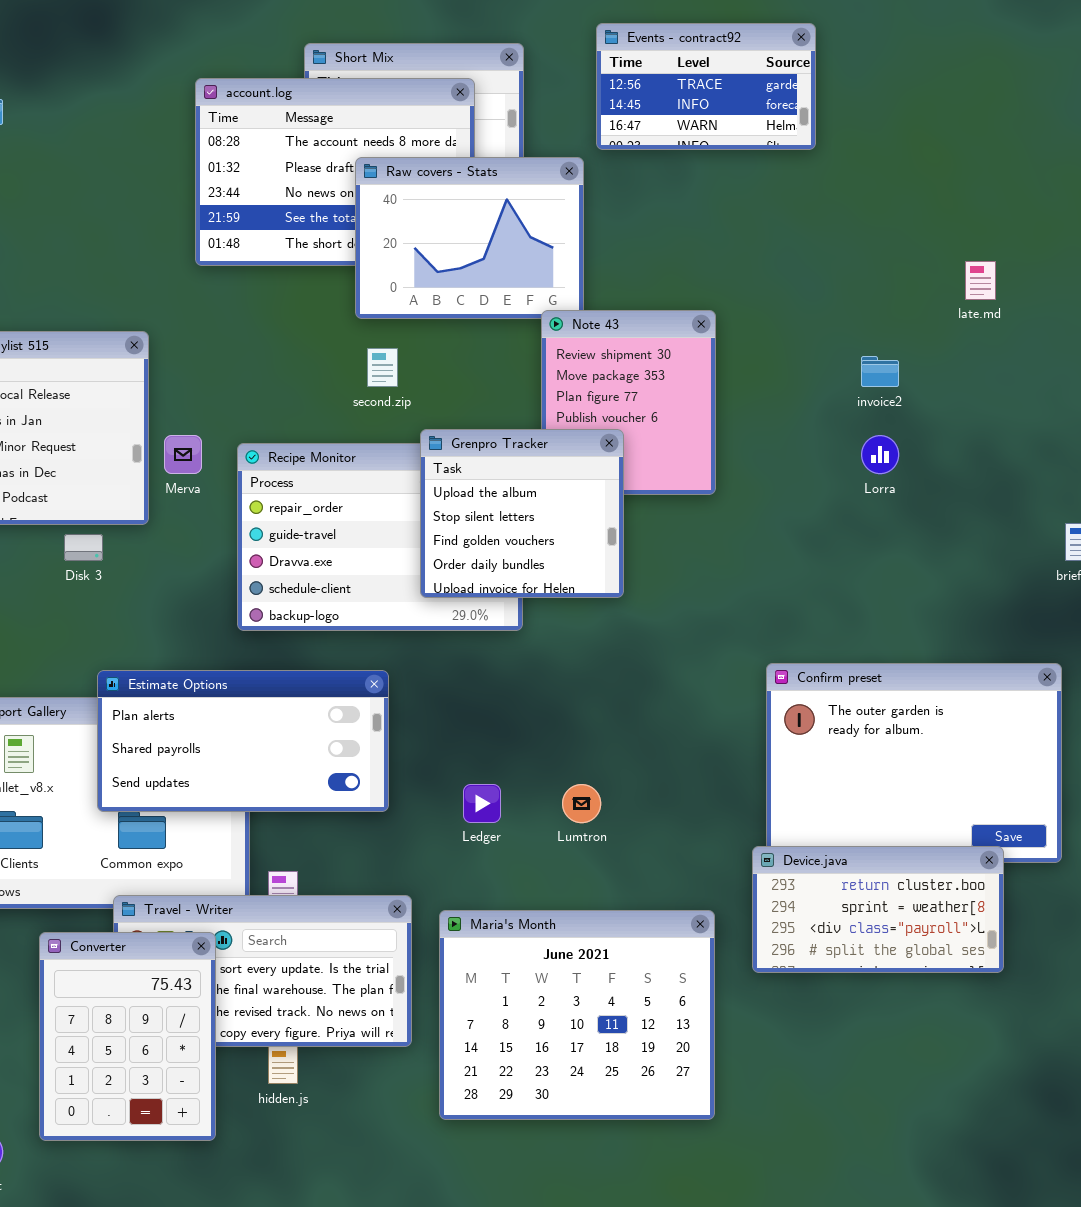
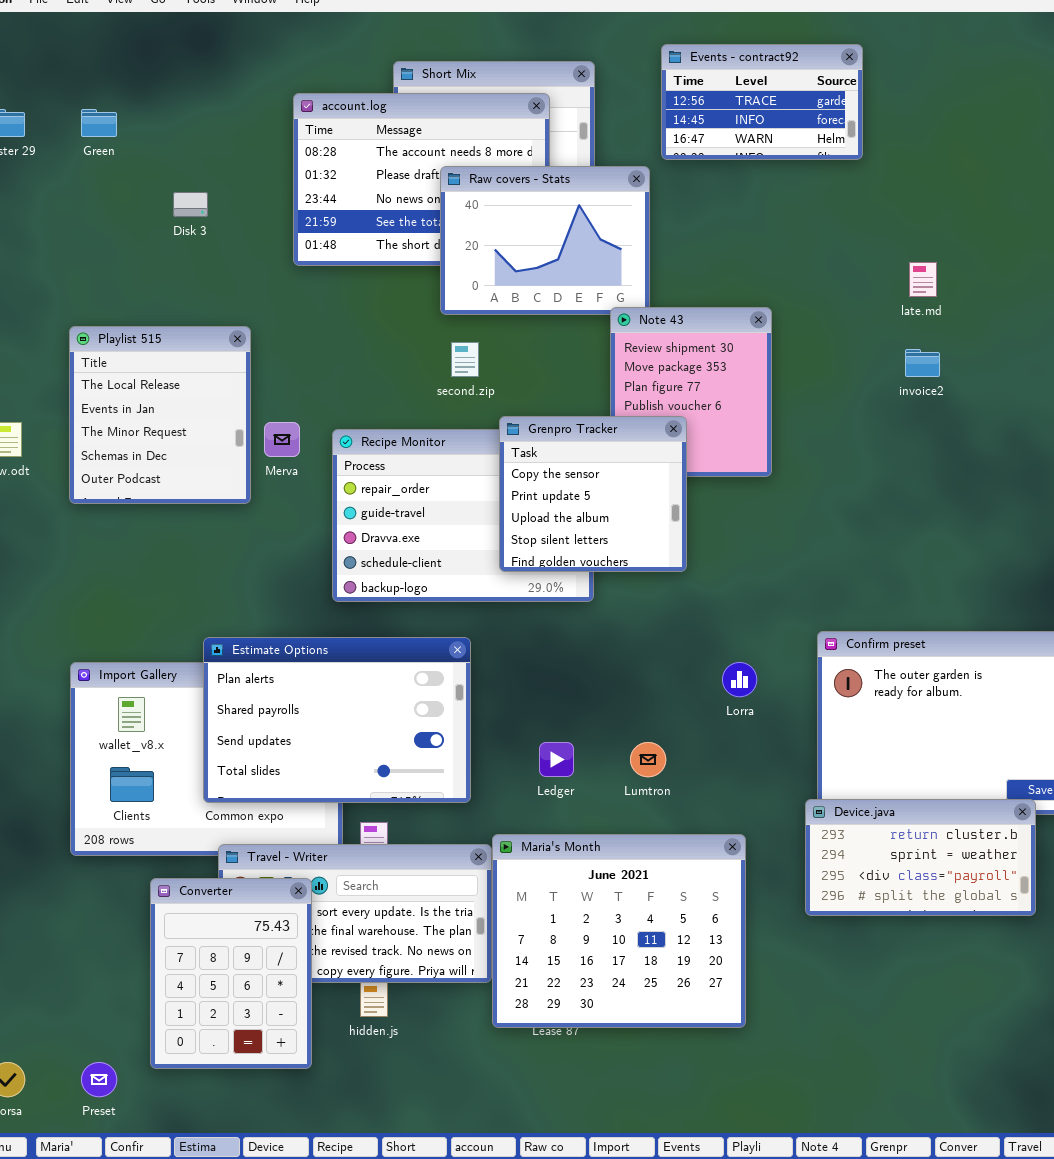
late.md: [965,261,996,300] -> [909,262,937,297], moved
Grenpro Tracker: [420,429,624,598] -> [499,416,687,572], scrolled up 2 rows
Lorra: [861,435,899,474] -> [722,662,757,697], moved
Disk 3: [64,534,103,561] -> [173,192,208,217], moved
Estimate Options: [97,670,389,812] -> [203,637,471,803], resized
Maria's Month: [439,910,715,1120] -> [492,834,746,1028], moved

